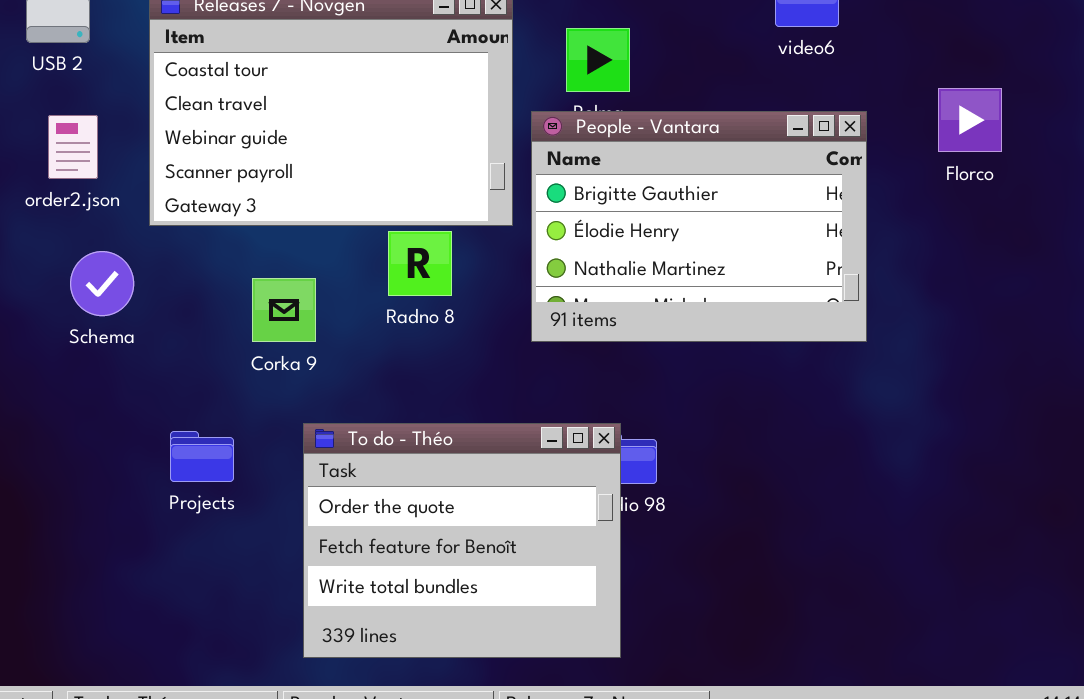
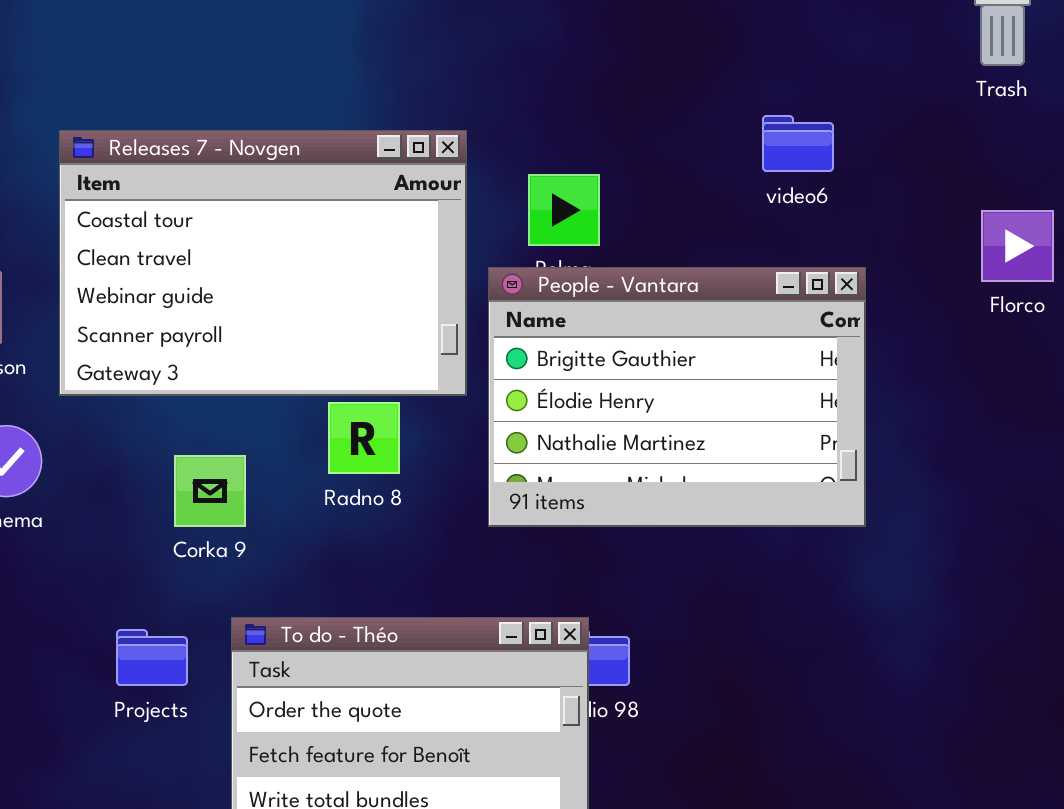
Florco: [938,88,1002,152] -> [981,210,1054,282], moved
Projects: [170,431,234,482] -> [116,629,188,686], moved

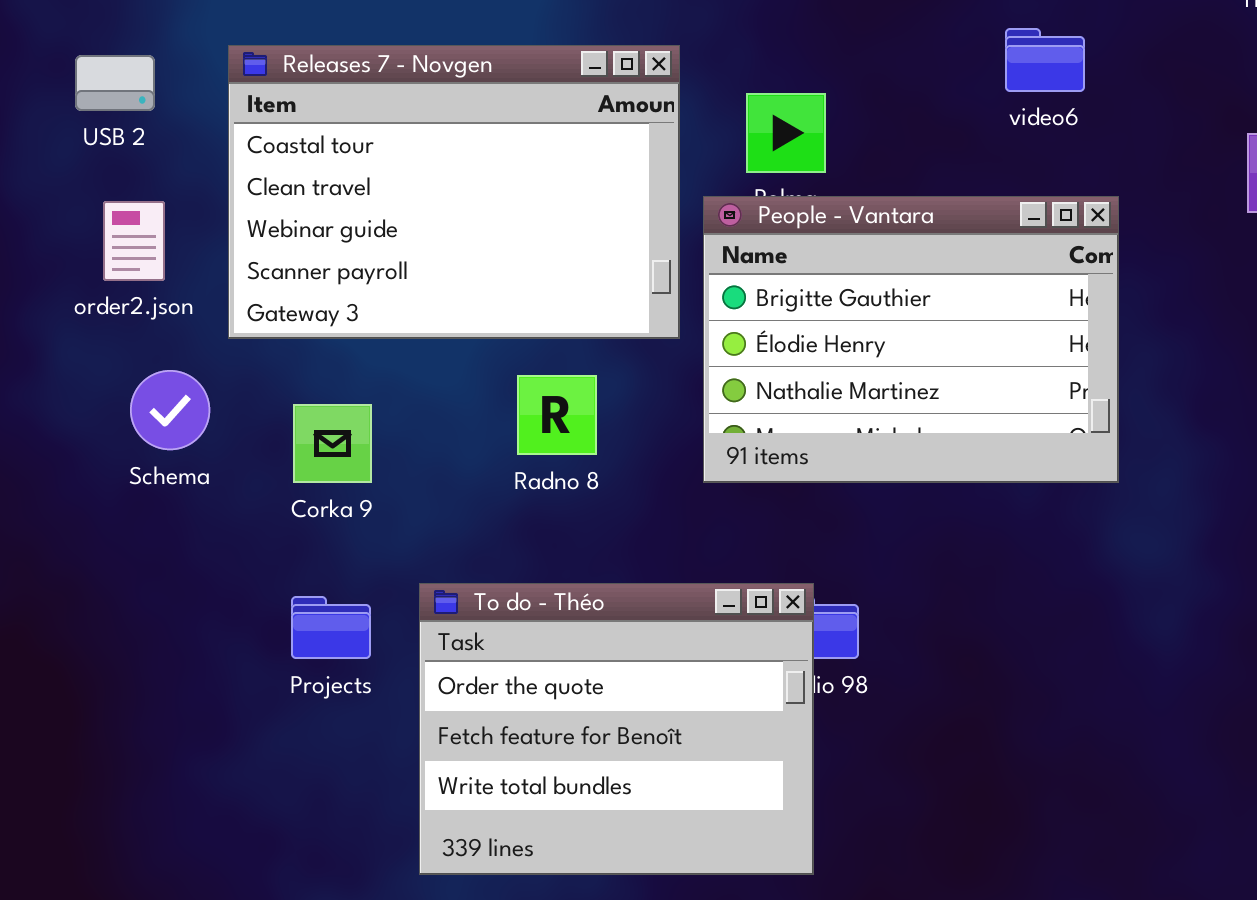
Radno 8: [328,402,400,474] -> [517,375,597,455], moved
Corka 9: [174,455,246,527] -> [293,404,372,483], moved

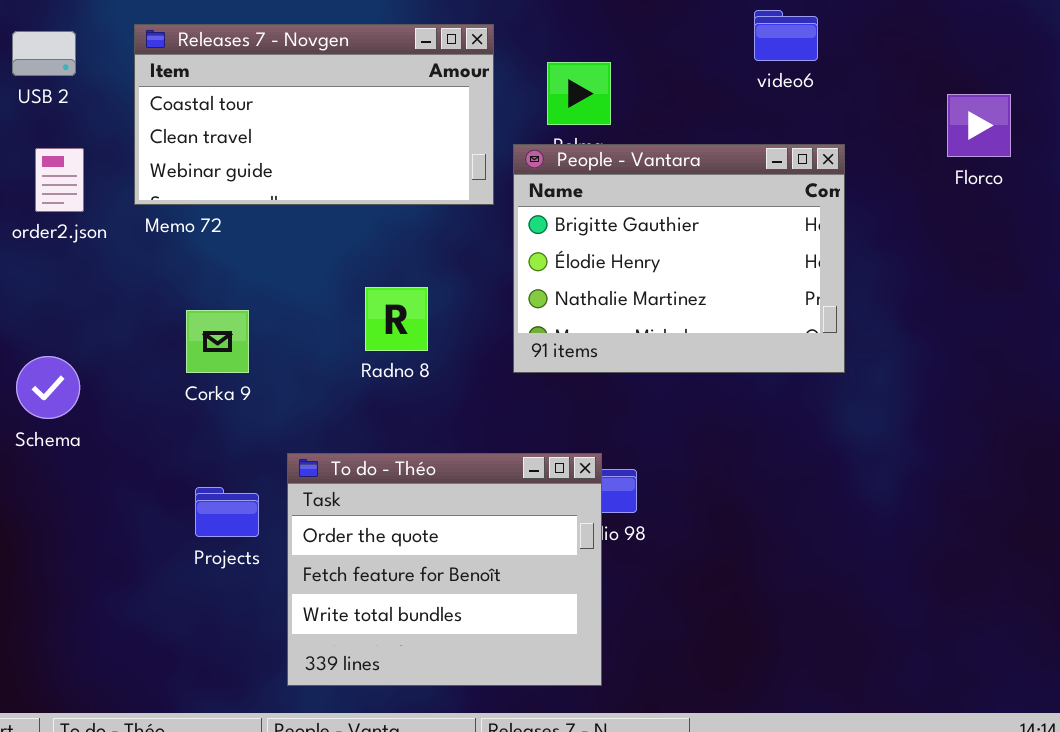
Releases 7 - Novgen: [228,45,680,339] -> [134,24,494,205], resized
Schema: [130,370,210,450] -> [16,356,80,419], moved
Projects: [291,596,371,659] -> [195,487,259,537], moved

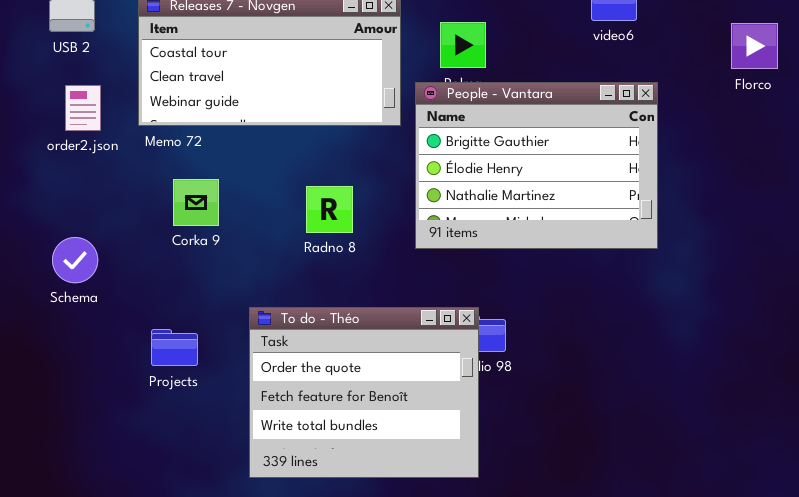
Florco: [947,94,1011,157] -> [731,23,778,69], moved
Corka 9: [186,310,249,373] -> [173,179,219,226], moved
Projects: [195,487,259,537] -> [151,329,198,366], moved

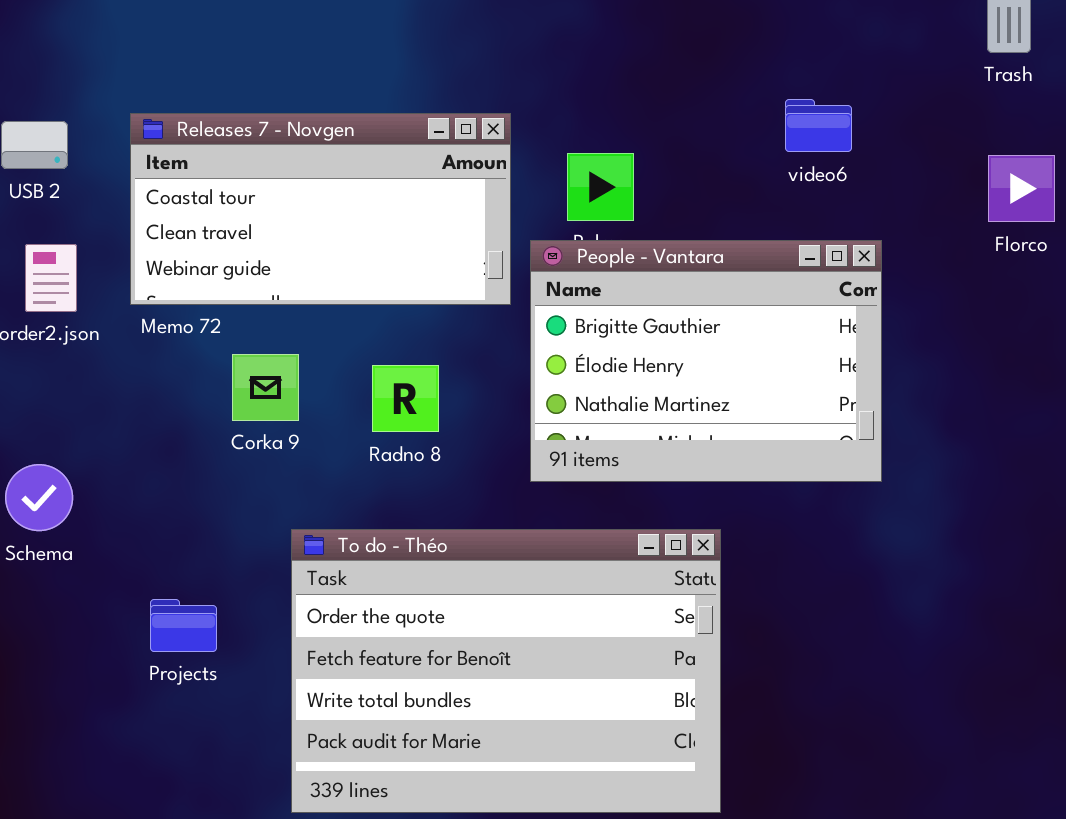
Corka 9: [173,179,219,226] -> [232,354,299,421], moved
Radno 8: [306,186,353,233] -> [372,365,439,432], moved
To do - Théo: [249,307,479,478] -> [291,529,721,813], resized

